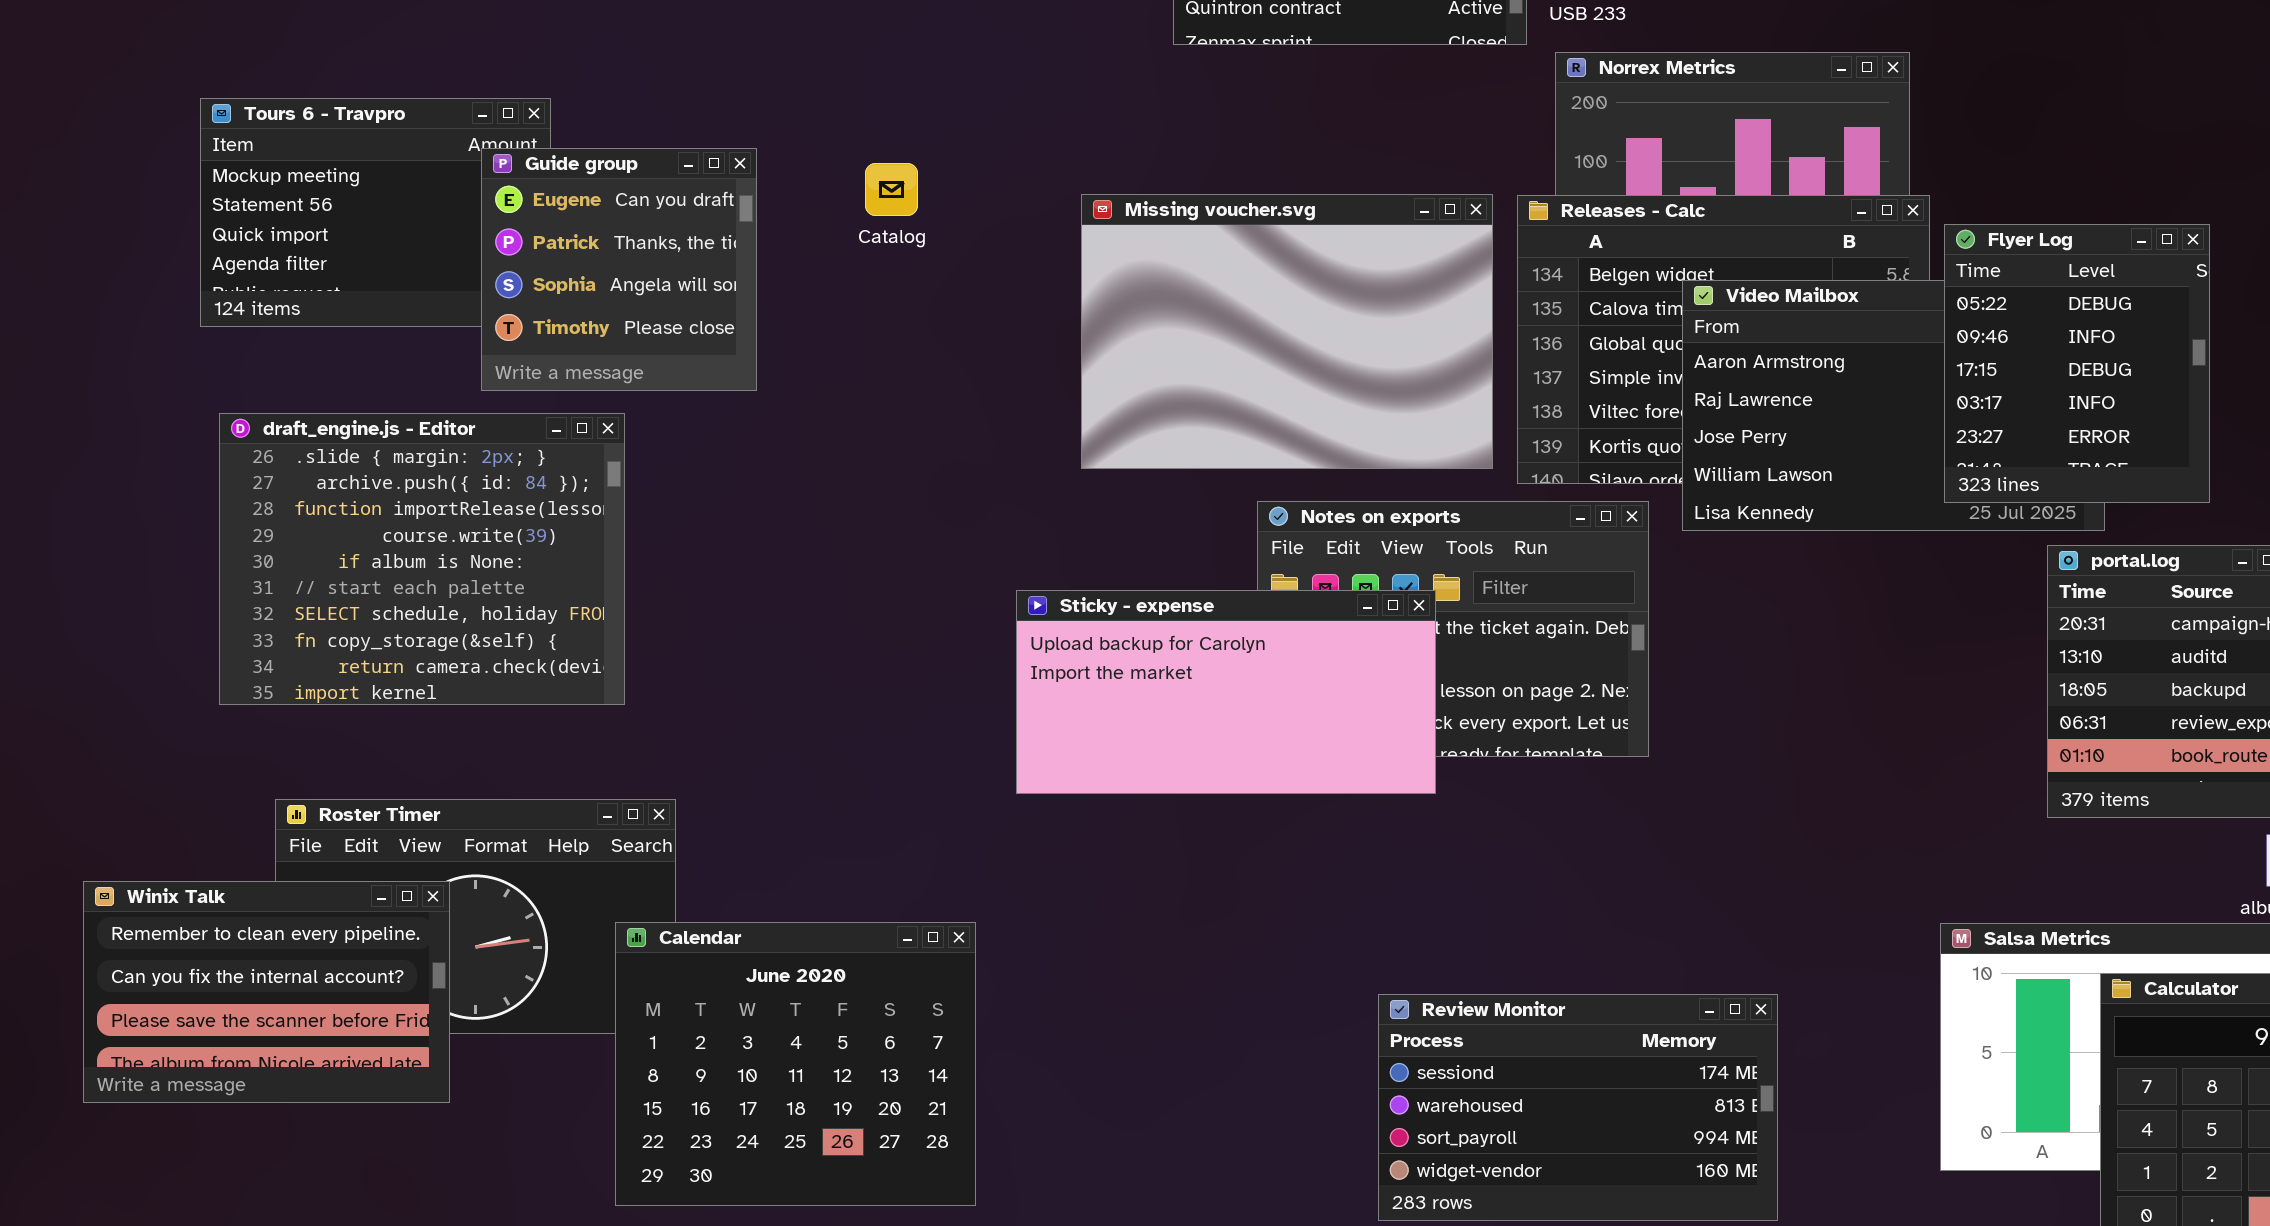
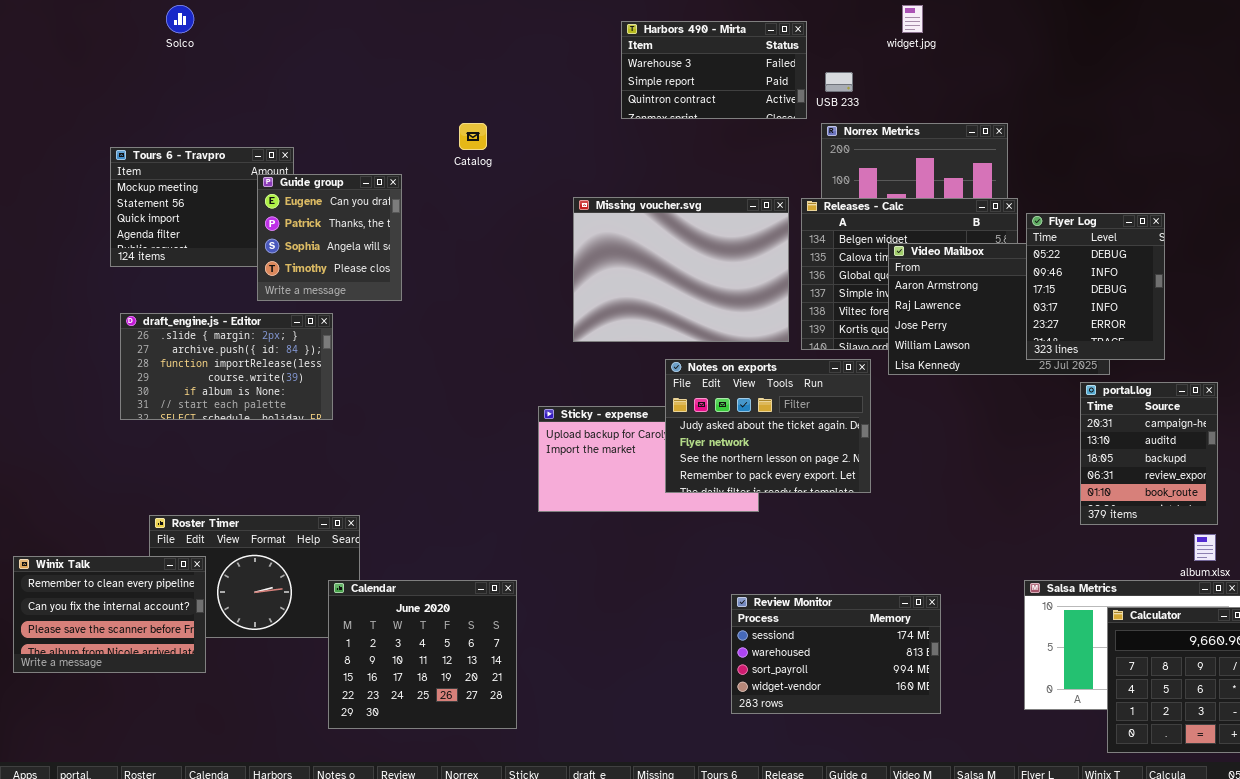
Catalog: [865,163,918,216] -> [459,123,487,150], moved
draft_engine.js - Editor: [219,413,625,705] -> [120,313,333,420], resized
Notes on exports: [1257,501,1649,757] -> [665,359,871,493], raised
Winix Talk: [83,881,450,1103] -> [13,556,206,673], moved
Review Monitor: [1378,994,1778,1221] -> [731,594,941,714], moved

